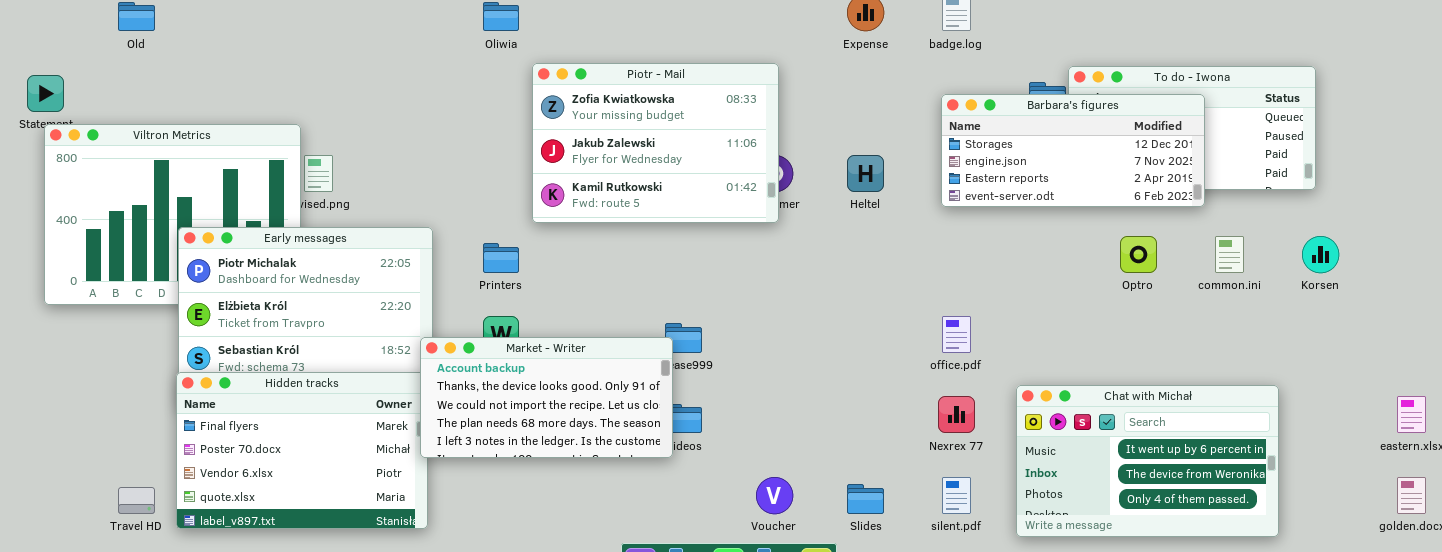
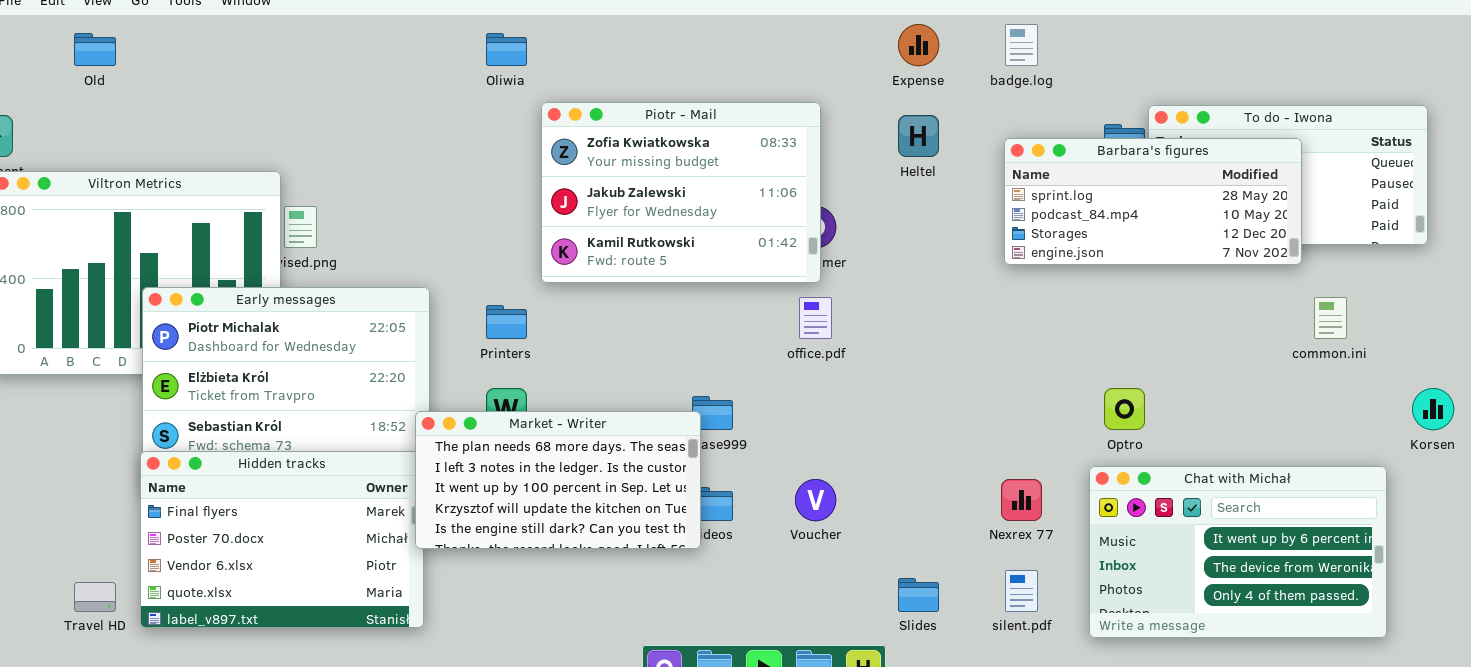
Barbara's figures: [941,94,1205,207] -> [1004,138,1302,265], scrolled up 2 rows
Heltel: [847,155,884,192] -> [898,115,939,157], moved
Optro: [1120,236,1157,273] -> [1104,388,1145,430], moved
Korsen: [1302,236,1339,273] -> [1412,388,1454,430], moved
office.pdf: [942,316,971,353] -> [799,297,832,339], moved
Market - Writer: [420,337,673,458] -> [415,411,701,549], scrolled down 3 rows
Voucher: [756,477,793,514] -> [795,479,836,521], moved

